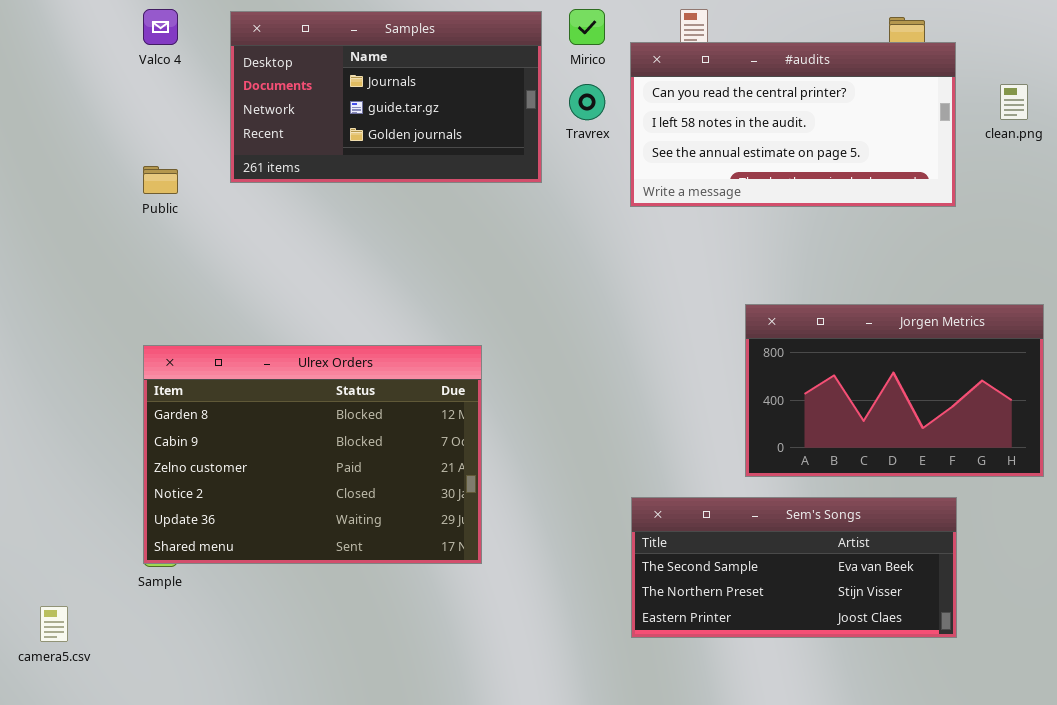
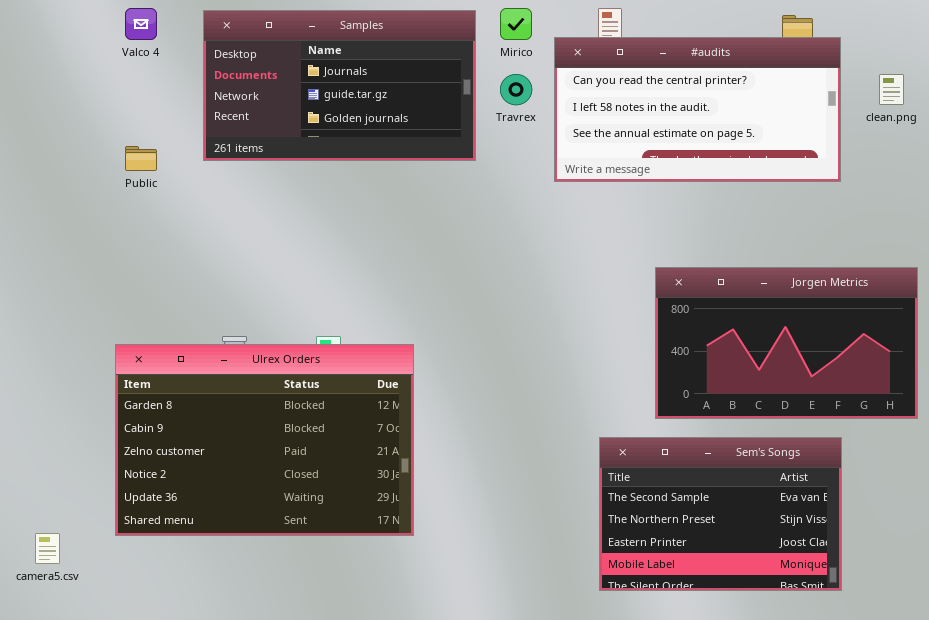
Ulrex Orders: [143,345,482,564] -> [115,344,414,536], moved
Sem's Songs: [631,497,957,638] -> [599,437,842,591], resized

